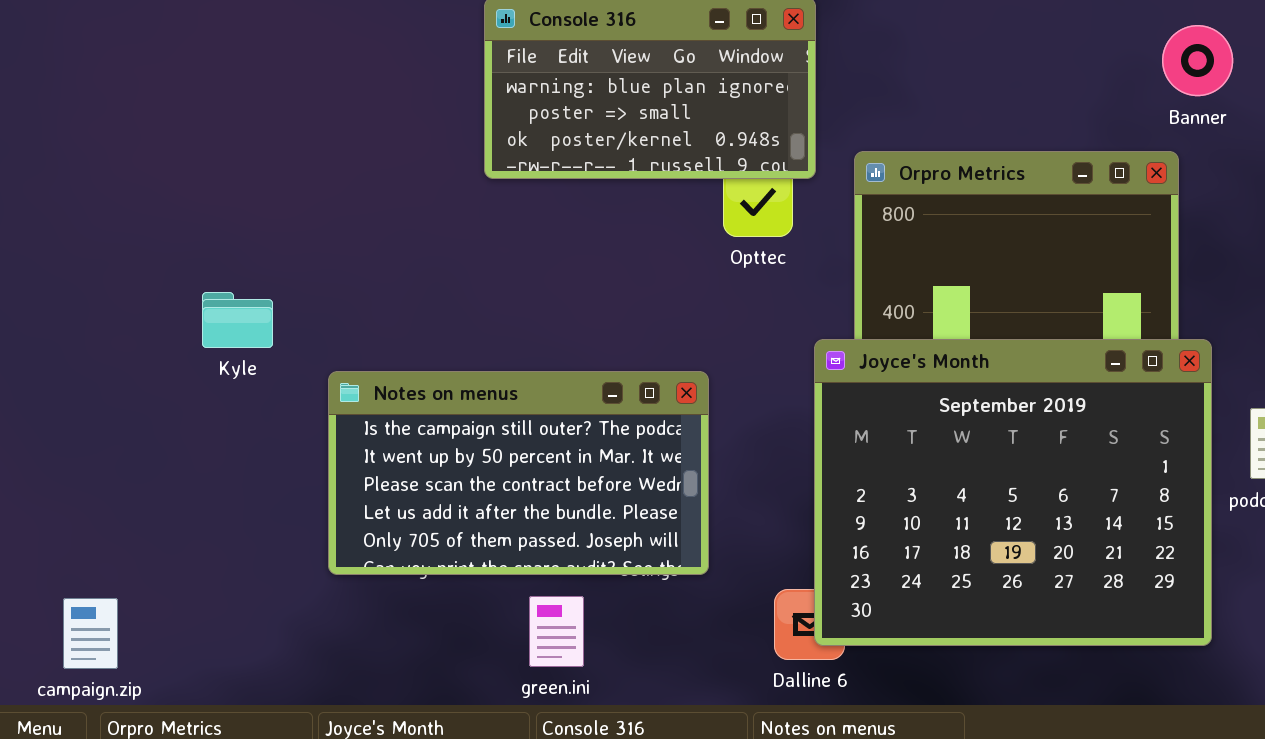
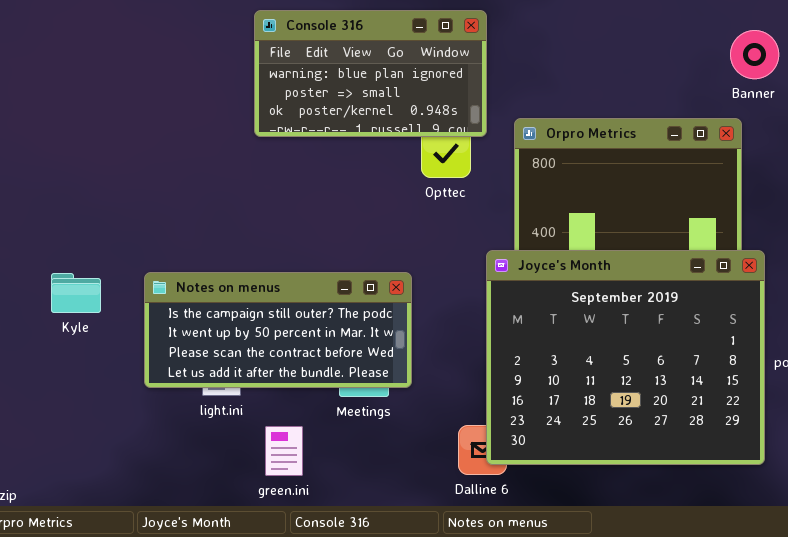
Kyle: [202,292,273,348] -> [51,273,101,313], moved
Notes on menus: [328,371,709,575] -> [144,272,412,388], resized
green.ini: [529,596,584,667] -> [265,426,303,476], moved

